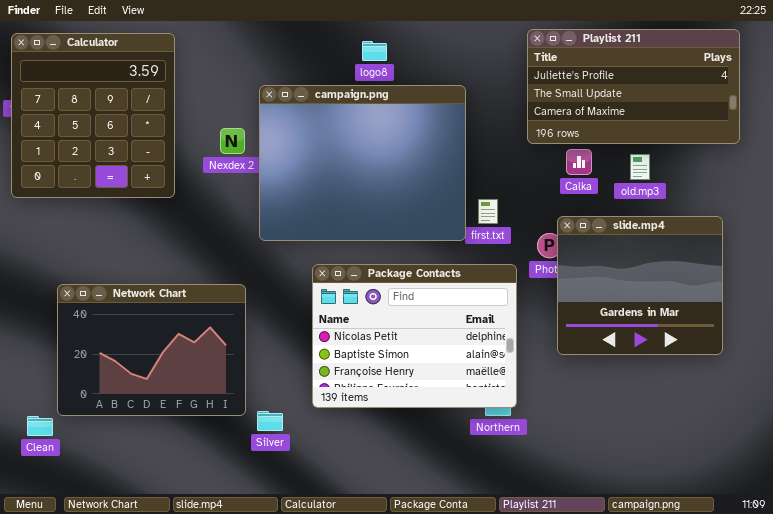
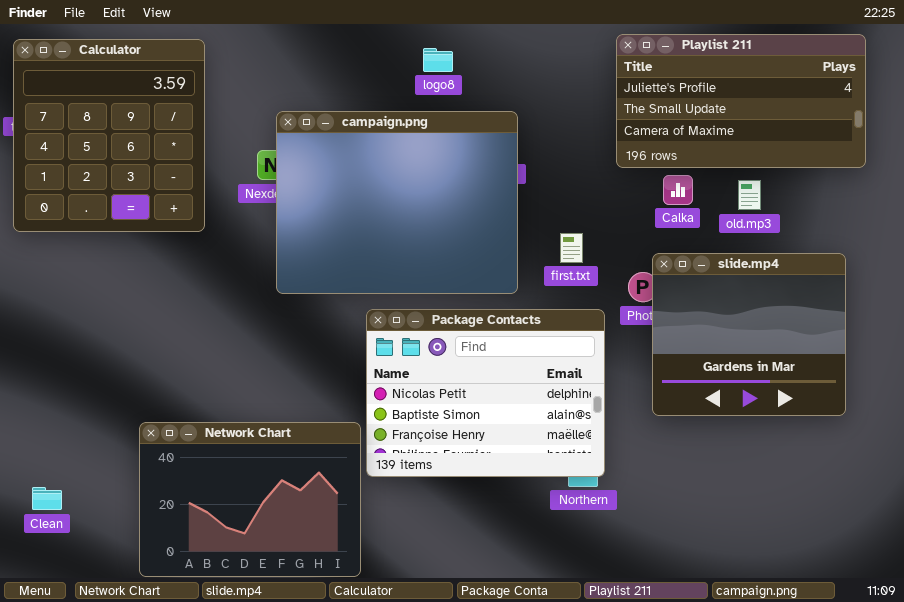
campaign.png: [259,85,466,241] -> [276,111,518,294], moved
Network Chart: [57,284,246,416] -> [139,422,361,577], moved

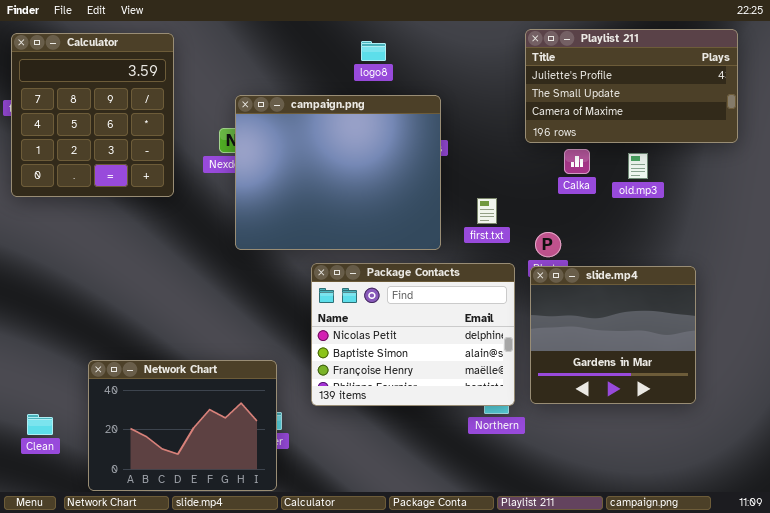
slide.mp4: [652,253,846,416] -> [530,266,696,404], moved
Network Chart: [139,422,361,577] -> [88,360,277,491], moved

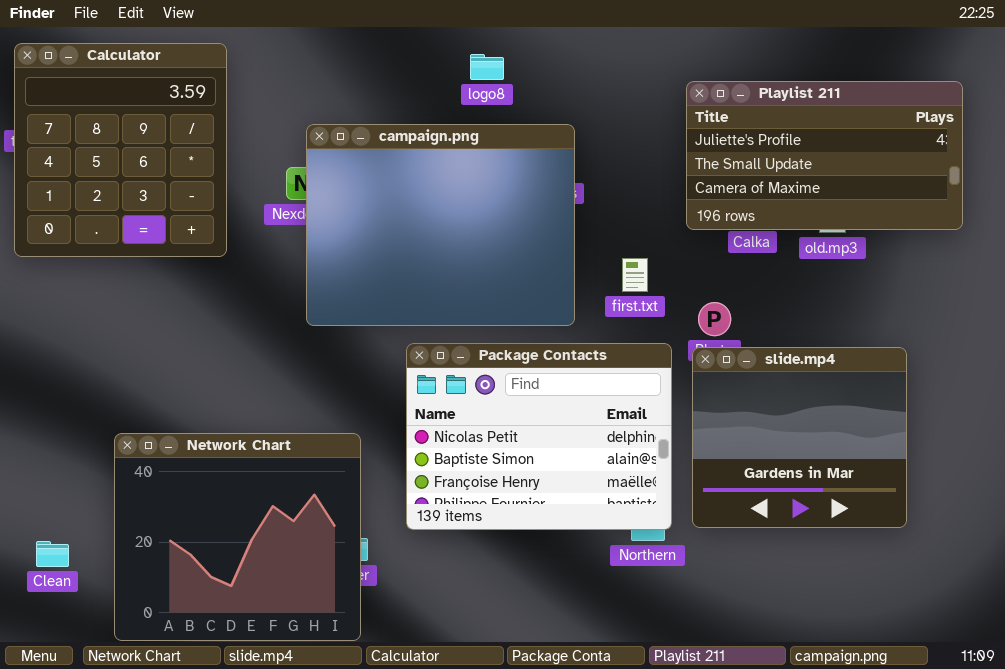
Playlist 211: [525,29,738,143] -> [686,81,963,230], moved
Network Chart: [88,360,277,491] -> [114,433,361,641], resized

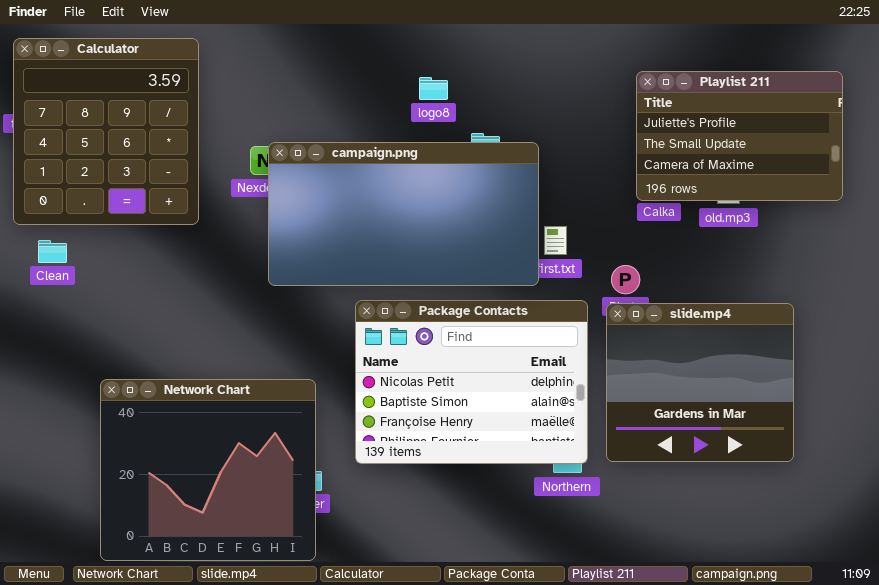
logo8: [470,54,504,80] -> [419,77,448,100], moved
Playlist 211: [686,81,963,230] -> [636,71,843,201], resized
campaign.png: [306,124,575,326] -> [268,142,539,286], resized
Clean: [36,541,69,567] -> [38,240,67,263], moved

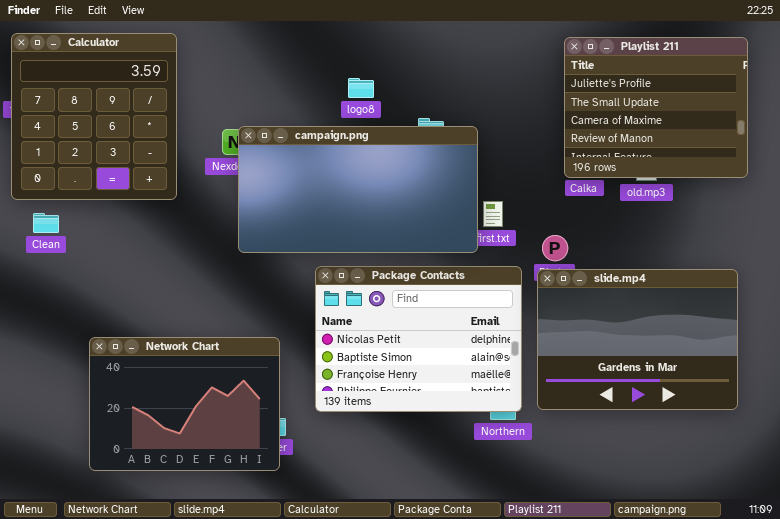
Playlist 211: [636,71,843,201] -> [564,37,748,178], resized
logo8: [419,77,448,100] -> [348,78,374,98], moved
slide.mp4: [606,303,794,462] -> [537,269,738,410], resized
Network Chart: [100,379,316,561] -> [89,337,280,471], resized

